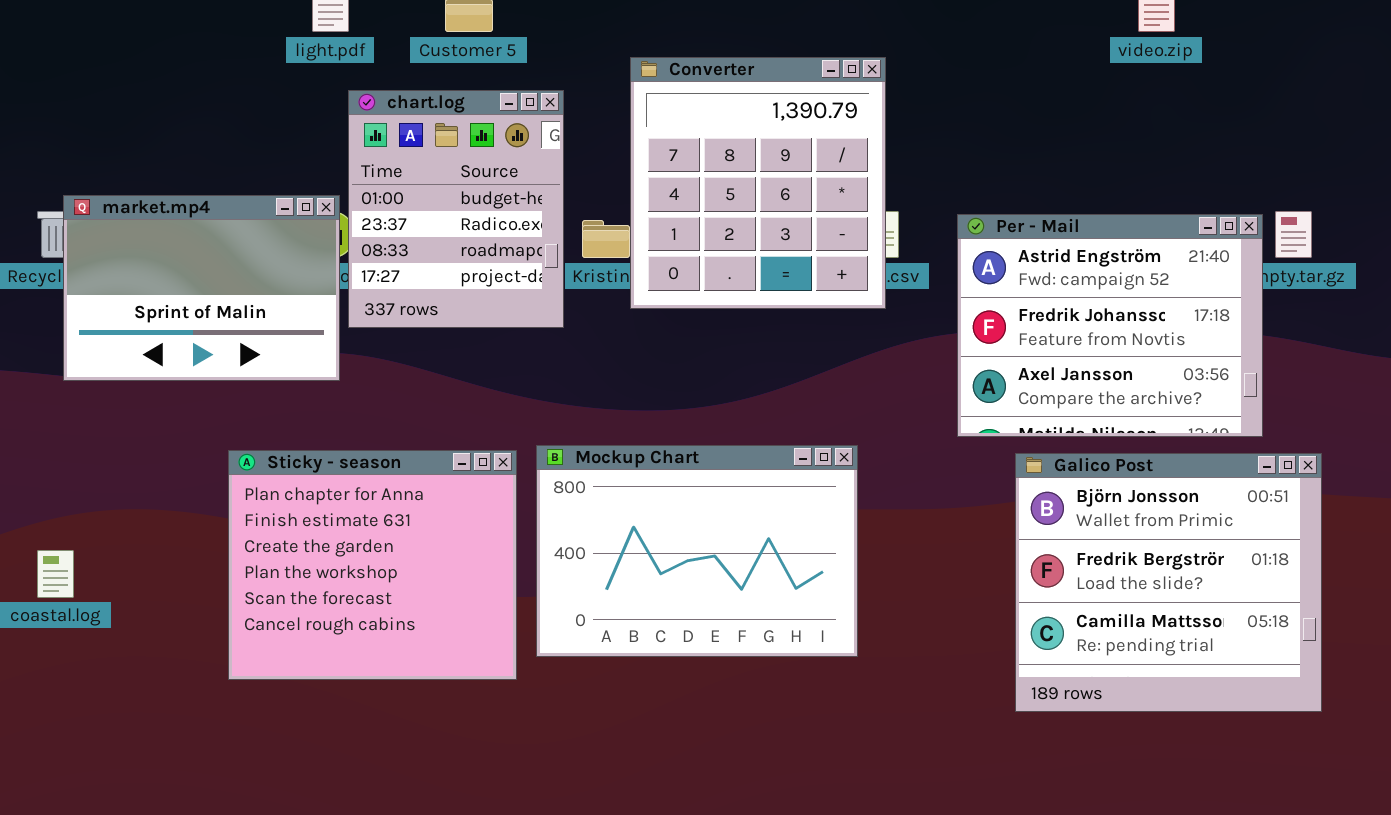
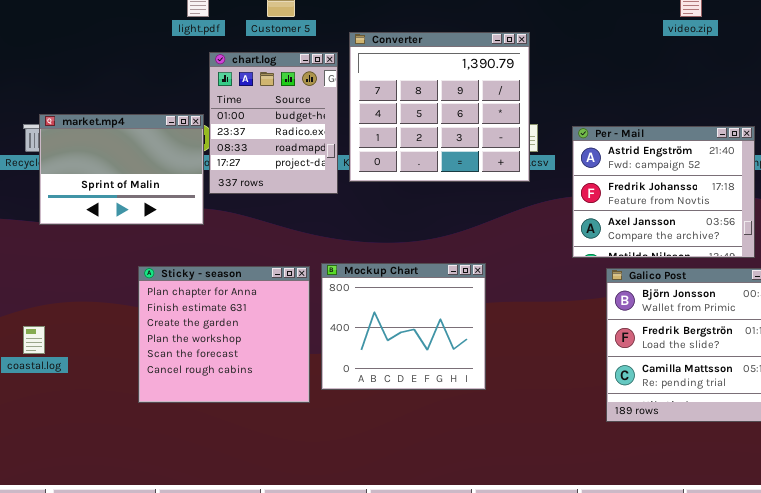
Converter: [630,57,886,309] -> [349,32,530,182], resized
Mockup Chart: [536,445,858,657] -> [321,263,486,390], resized

